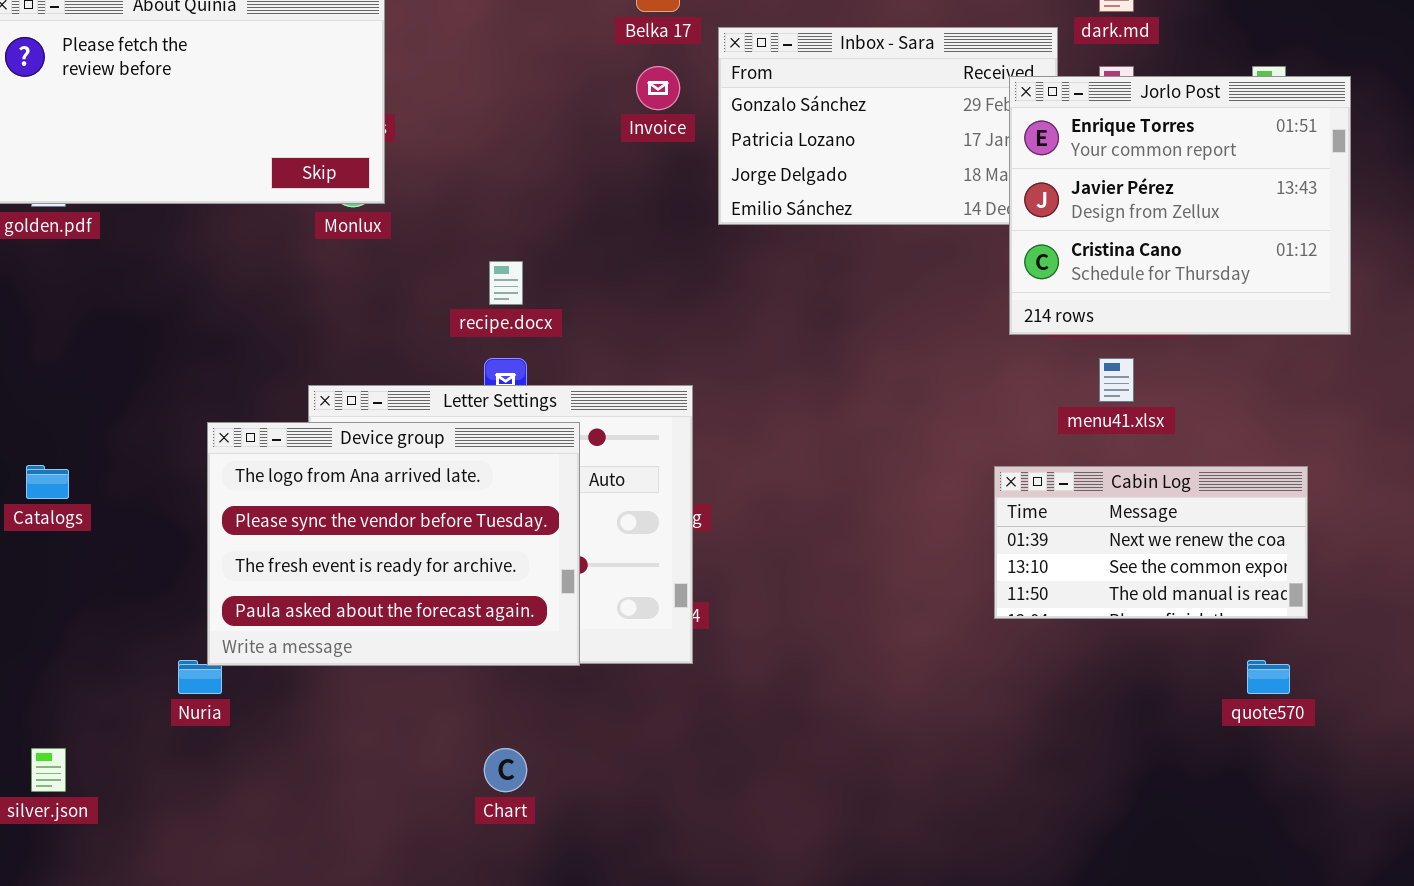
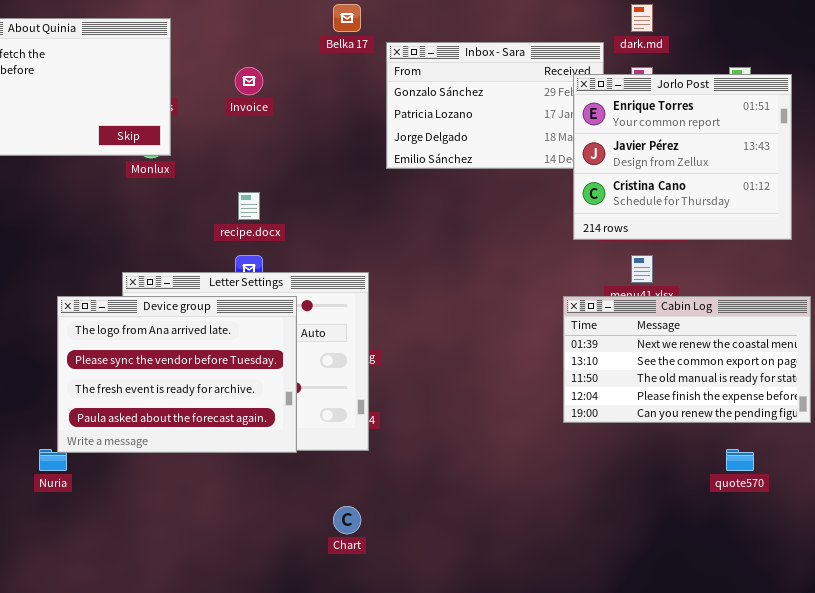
Invoice: [636,66,680,110] -> [235,67,263,95], moved
Cabin Log: [994,466,1308,619] -> [563,296,811,423], resized
Chart: [484,748,527,792] -> [333,506,361,534], moved

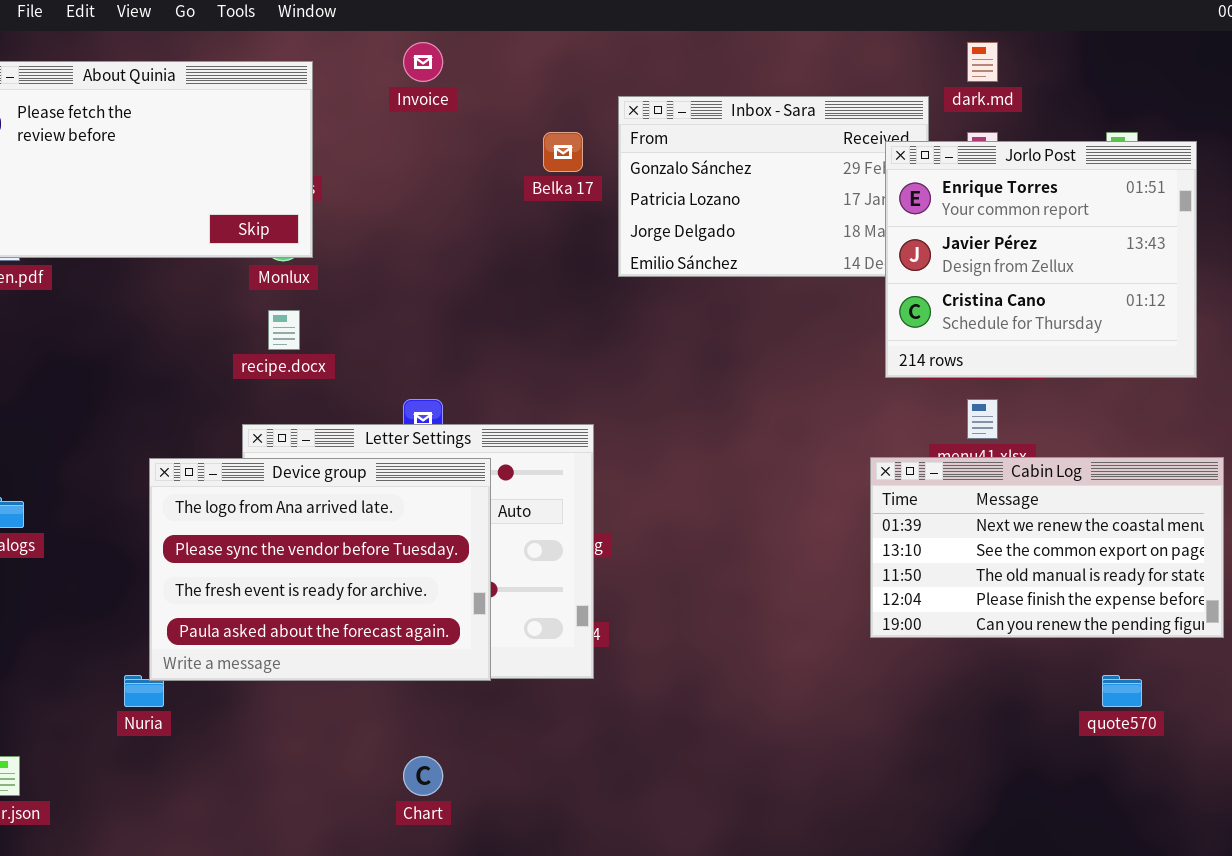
Belka 17: [333,4,361,32] -> [543,132,583,172], moved
Invoice: [235,67,263,95] -> [403,42,443,82], moved
recipe.docx: [238,192,260,220] -> [268,310,300,350], moved
Chart: [333,506,361,534] -> [403,756,443,796], moved

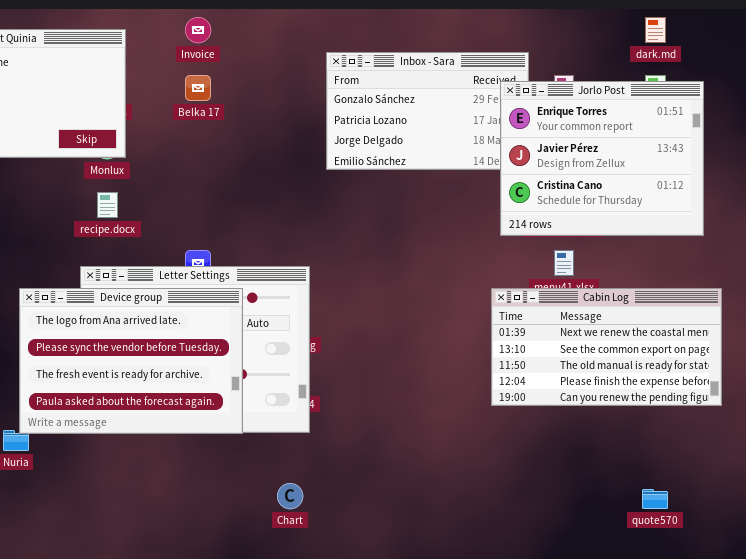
dark.md: [967,42,998,82] -> [645,17,666,43], moved
Belka 17: [543,132,583,172] -> [185,75,211,101], moved
quote570: [1102,675,1142,707] -> [642,489,668,509], moved
Chart: [403,756,443,796] -> [277,483,303,509], moved

